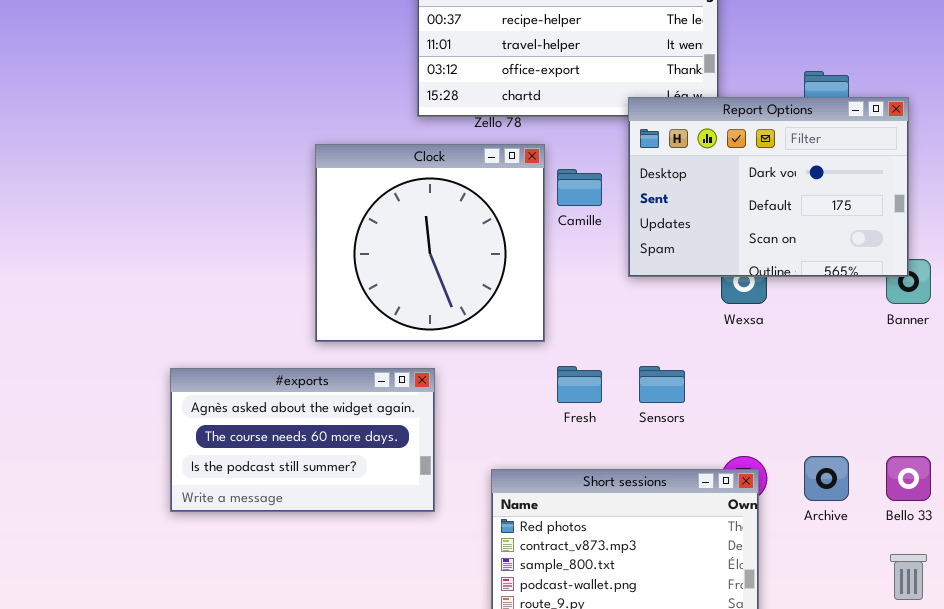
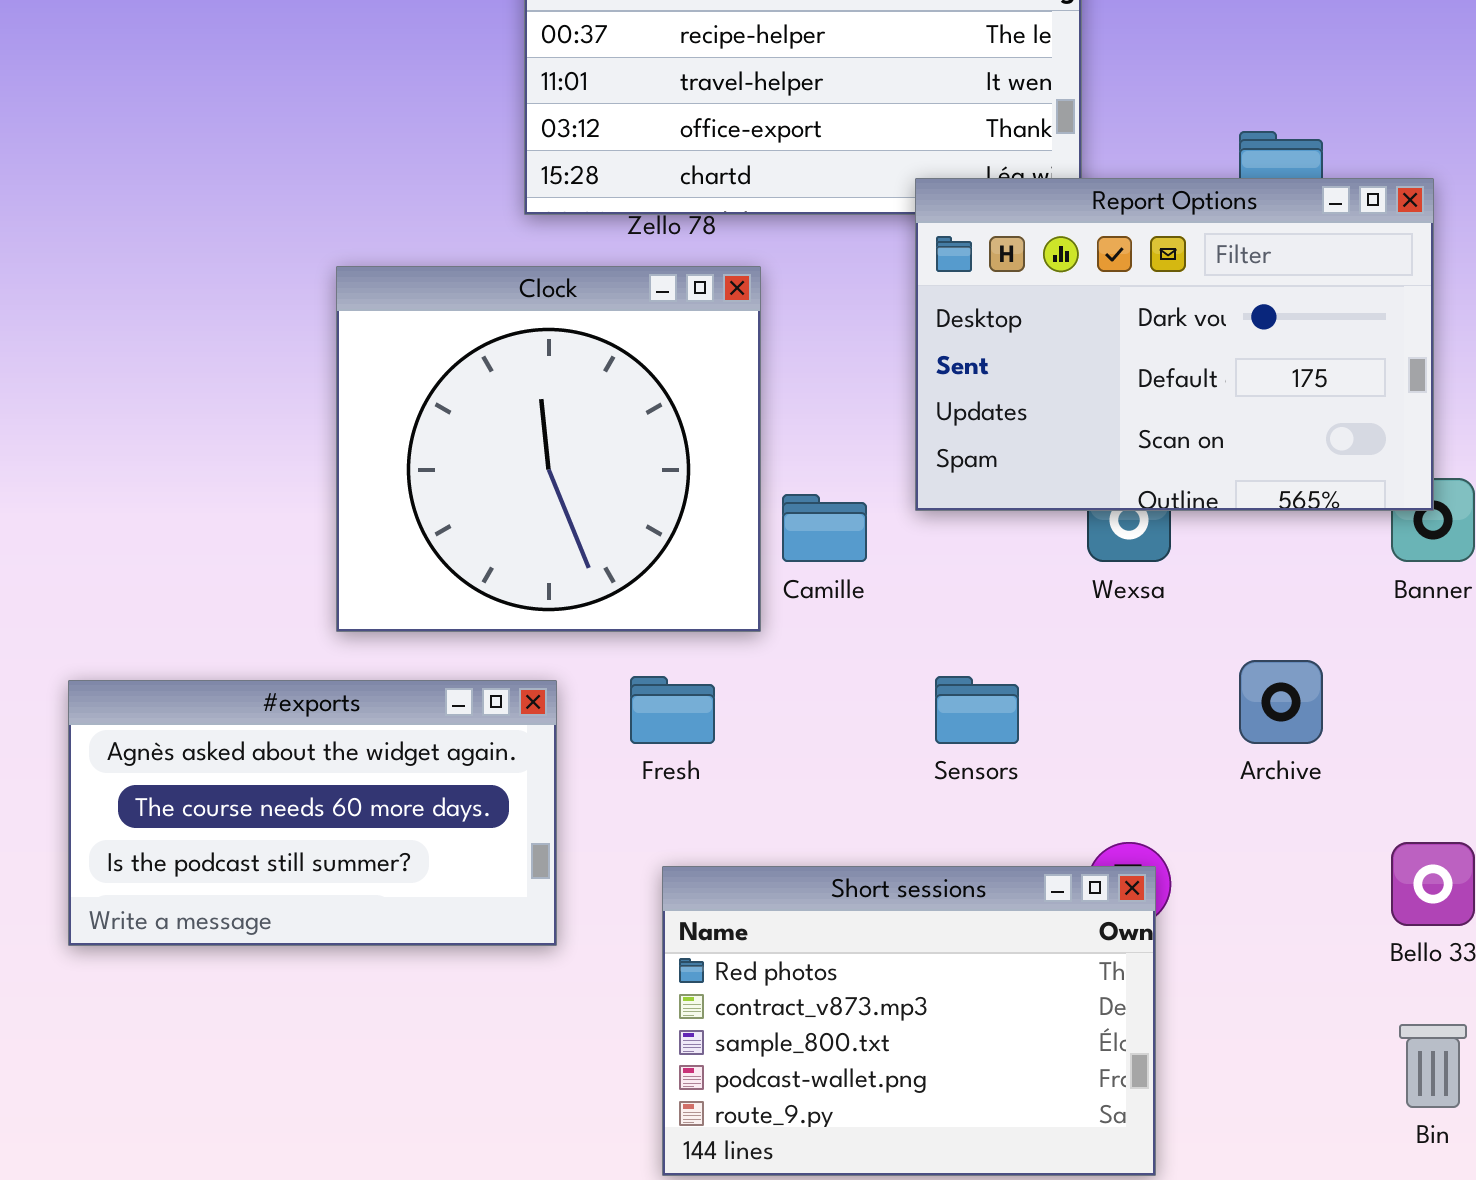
Camille: [557,169,602,206] -> [782,494,867,562], moved
Fresh: [557,366,602,403] -> [630,676,715,744], moved
Archive: [804,456,849,501] -> [1239,660,1323,744], moved

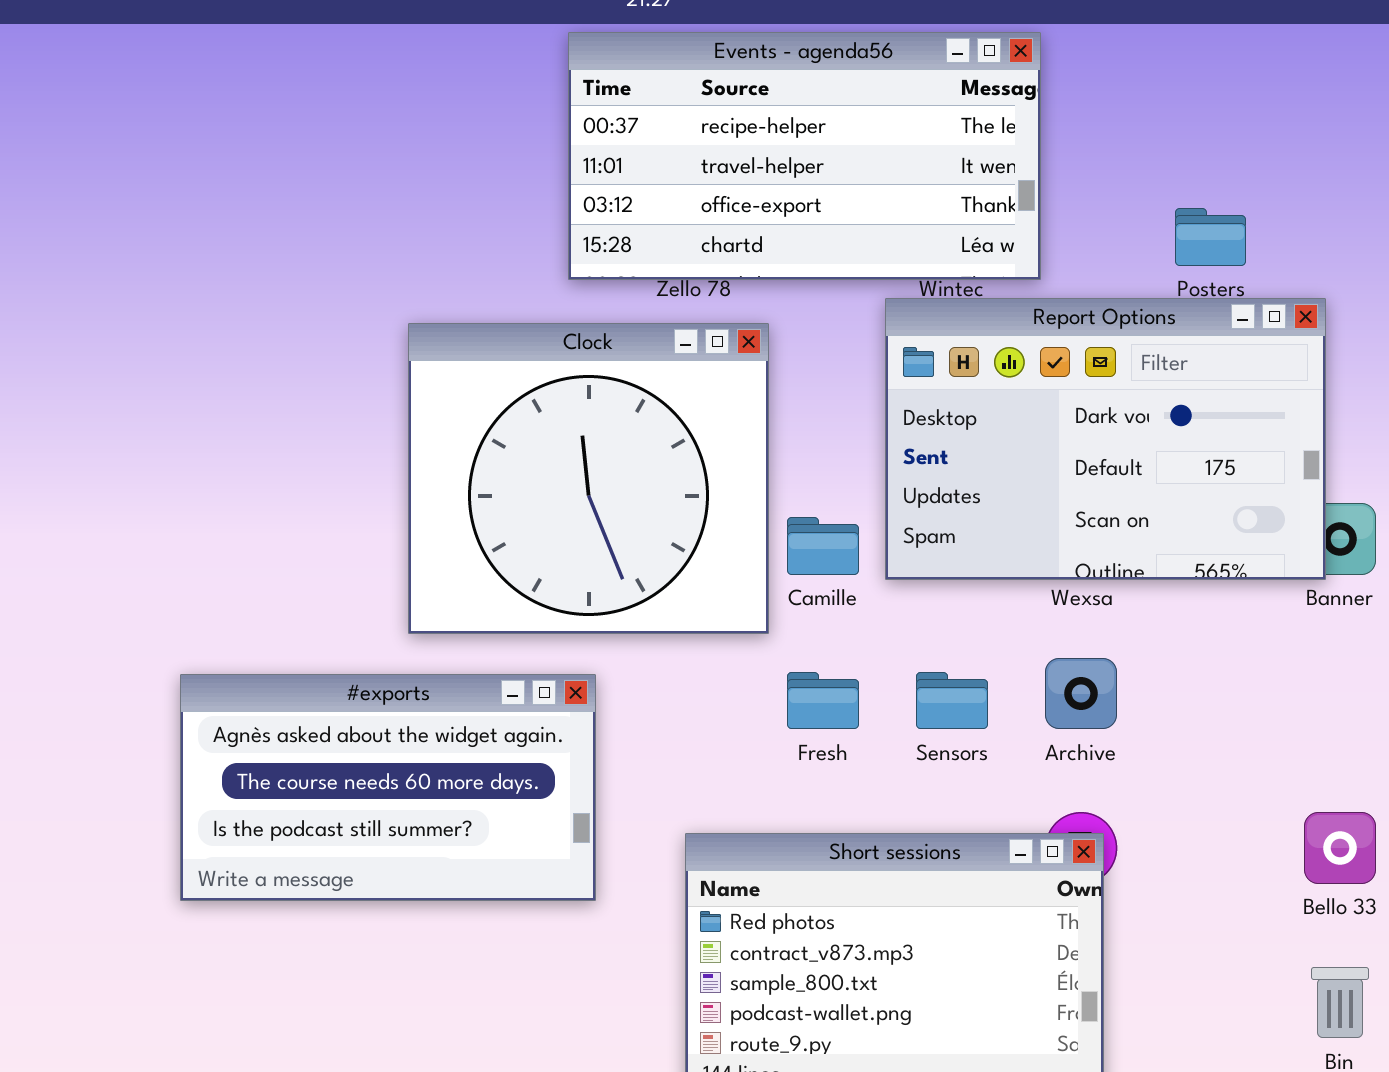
Report Options: [915,178,1434,511] -> [885,298,1326,580], moved
Archive: [1239,660,1323,744] -> [1045,658,1117,729], moved
Fresh: [630,676,715,744] -> [787,672,859,729], moved

